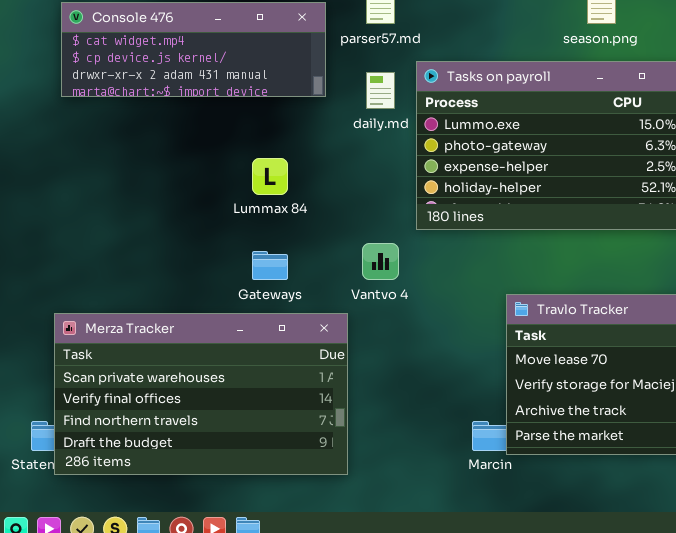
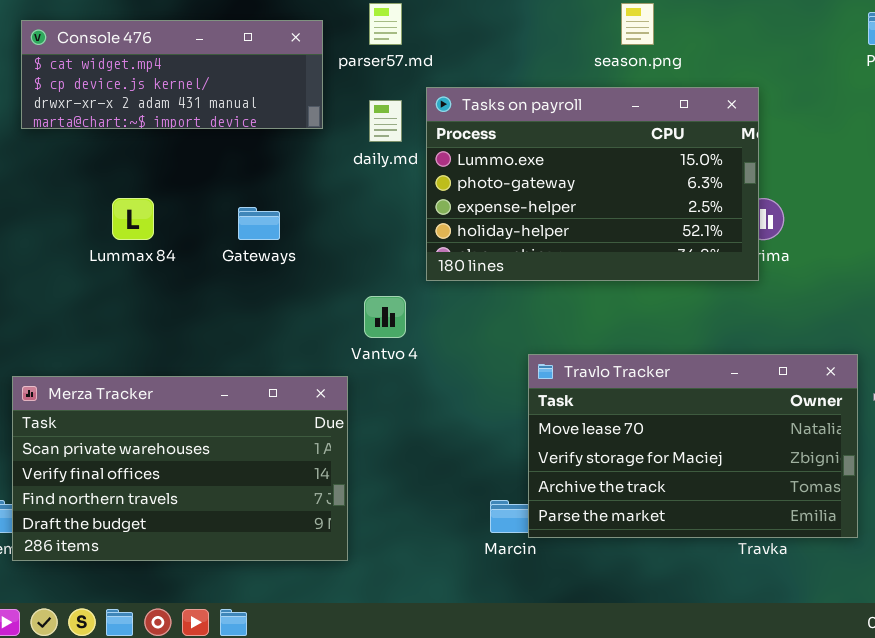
Lummax 84: [252,158,288,195] -> [112,198,154,240], moved
Gateways: [252,251,288,280] -> [238,207,280,240], moved

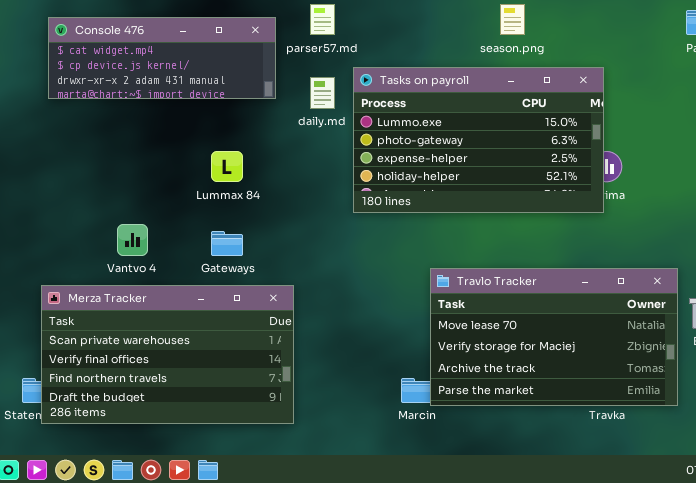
Lummax 84: [112,198,154,240] -> [211,151,243,182], moved
Gateways: [238,207,280,240] -> [211,231,243,256], moved
Vantvo 4: [364,296,406,338] -> [117,224,148,256], moved

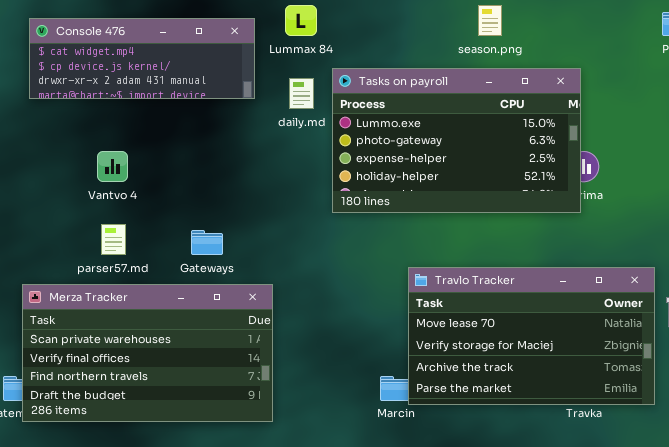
parser57.md: [310,4,335,35] -> [101,224,126,255], moved
Lummax 84: [211,151,243,182] -> [285,5,317,36], moved
Vantvo 4: [117,224,148,256] -> [97,151,128,182], moved

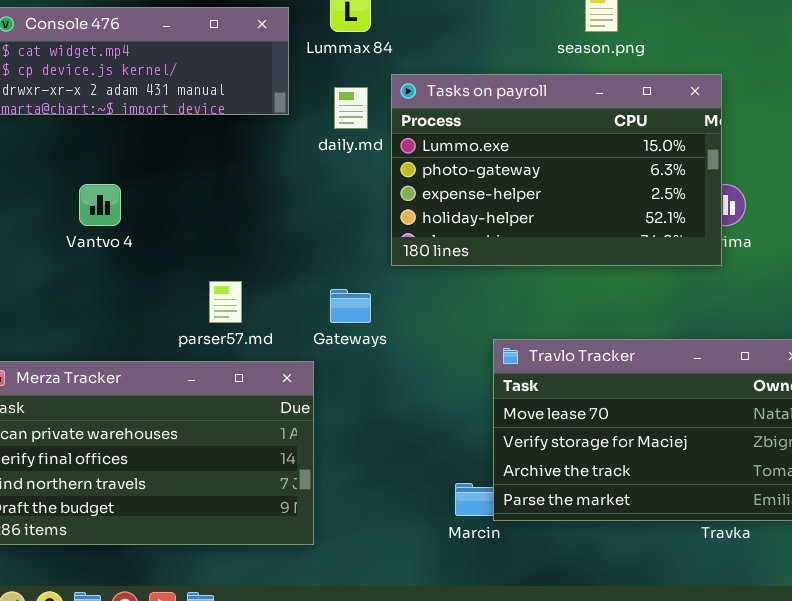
parser57.md: [101,224,126,255] -> [209,281,242,323], moved
Gateways: [191,230,223,255] -> [330,289,371,323], moved

